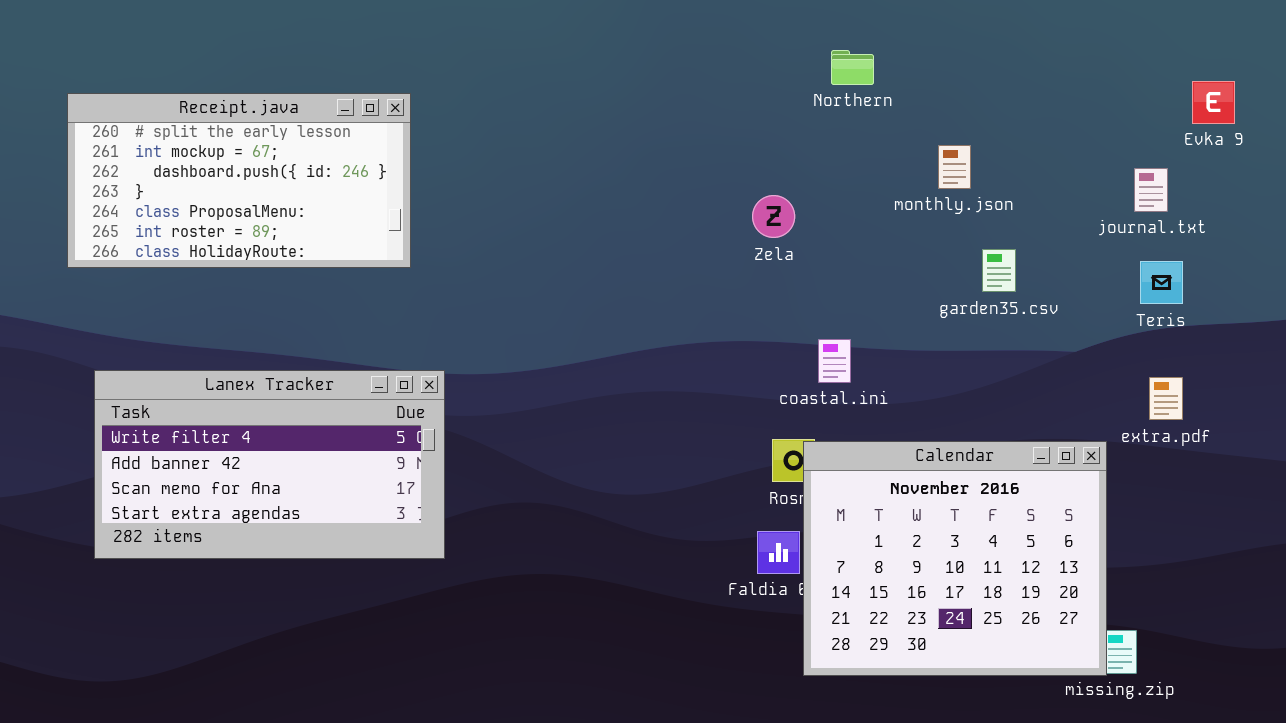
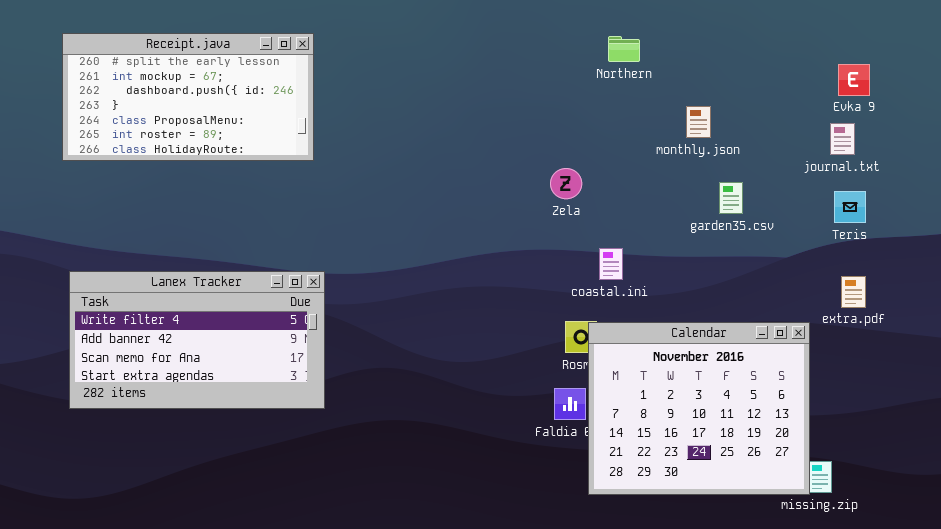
Evka 9: [1192,81,1235,124] -> [838,64,870,96], moved
Receipt.java: [67,93,411,268] -> [62,33,314,161], moved
Zela: [752,195,795,238] -> [550,168,582,199], moved

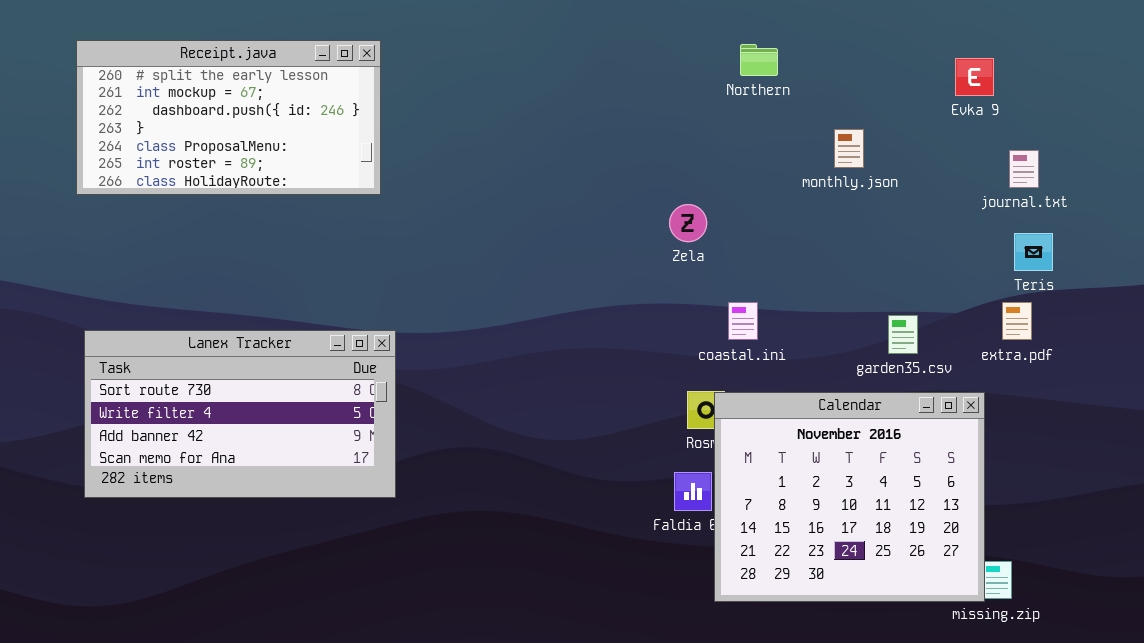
Evka 9: [838,64,870,96] -> [955,58,994,96], moved
garden35.csv: [719,182,743,214] -> [888,315,918,354], moved
Lanex Tracker: [69,271,325,409] -> [84,330,396,498], scrolled up 1 row
extra.pdf: [841,276,866,308] -> [1002,302,1032,340], moved

